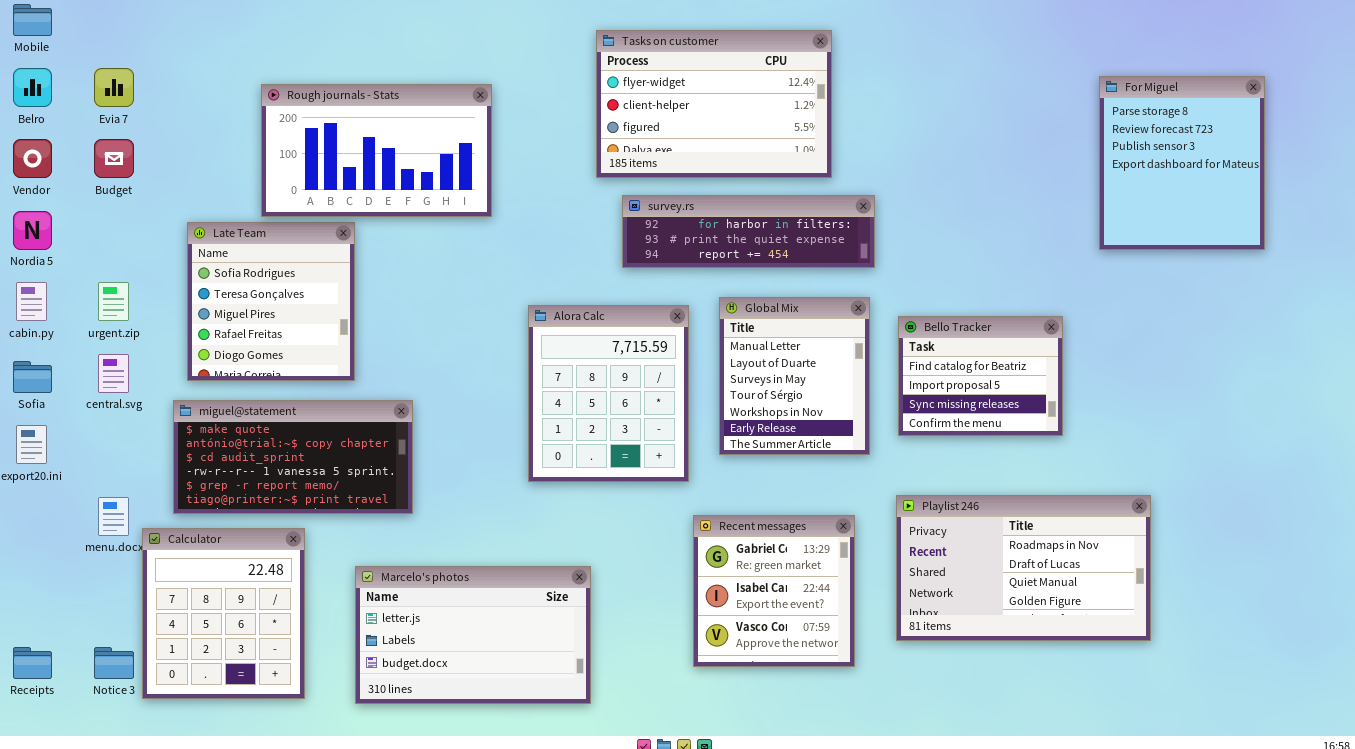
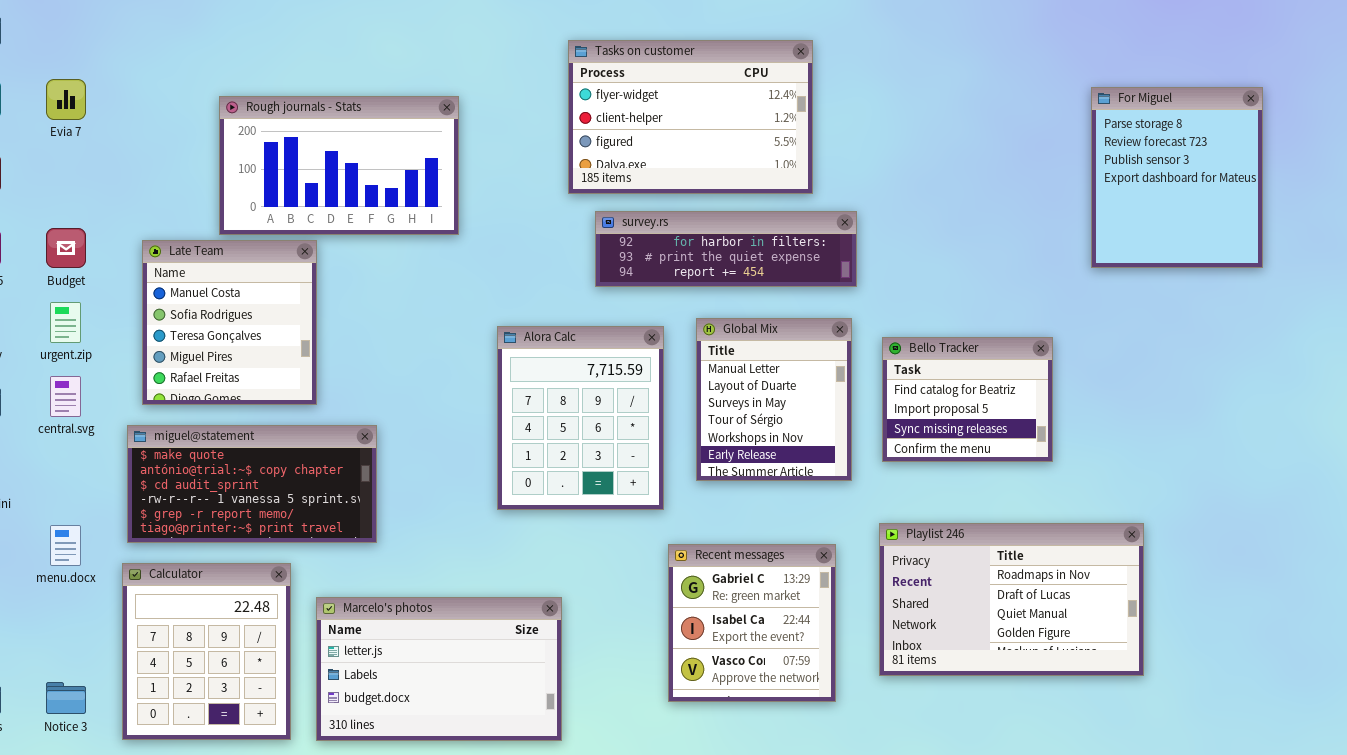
Budget: [94,139,134,178] -> [46,228,86,268], moved
Late Team: [187,222,355,381] -> [142,240,317,405], scrolled up 1 row
Calculator: [142,528,305,699] -> [122,563,291,740], moved

